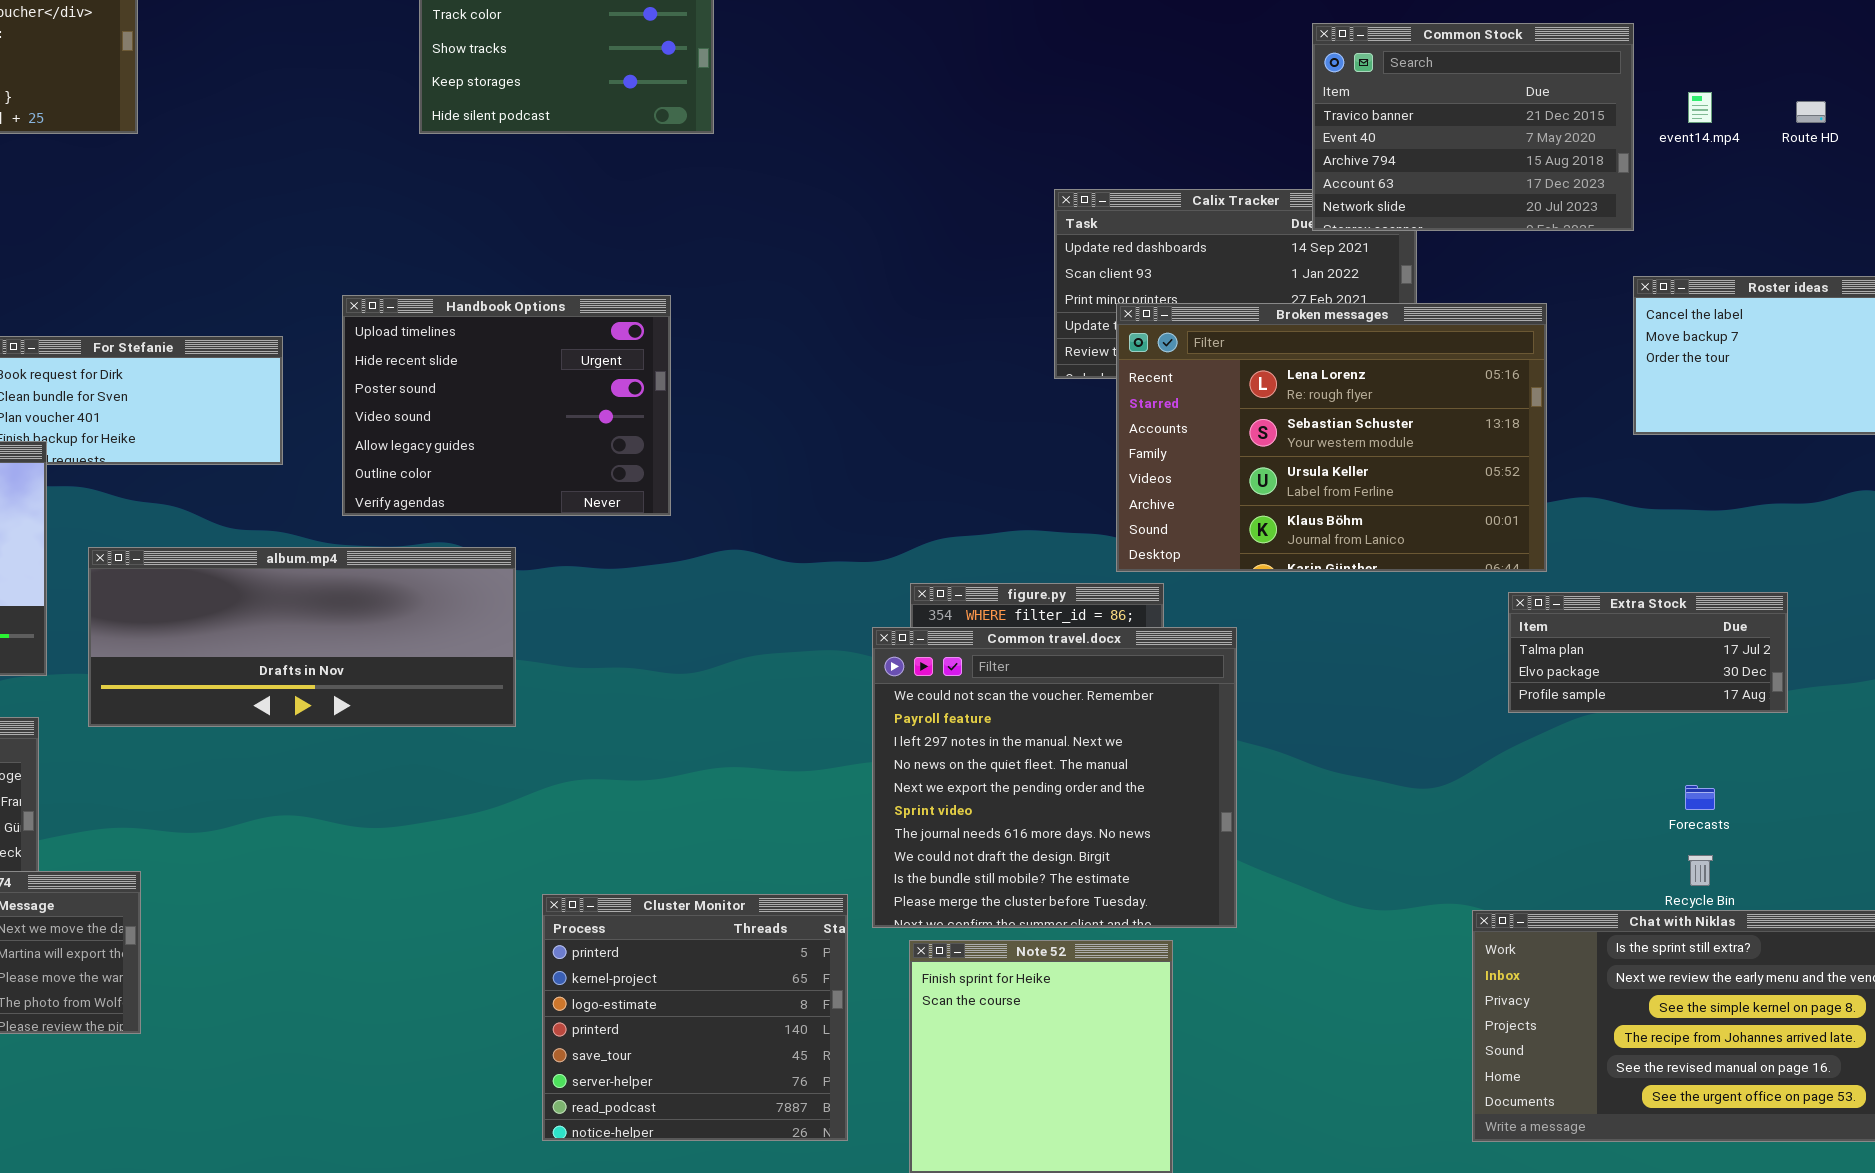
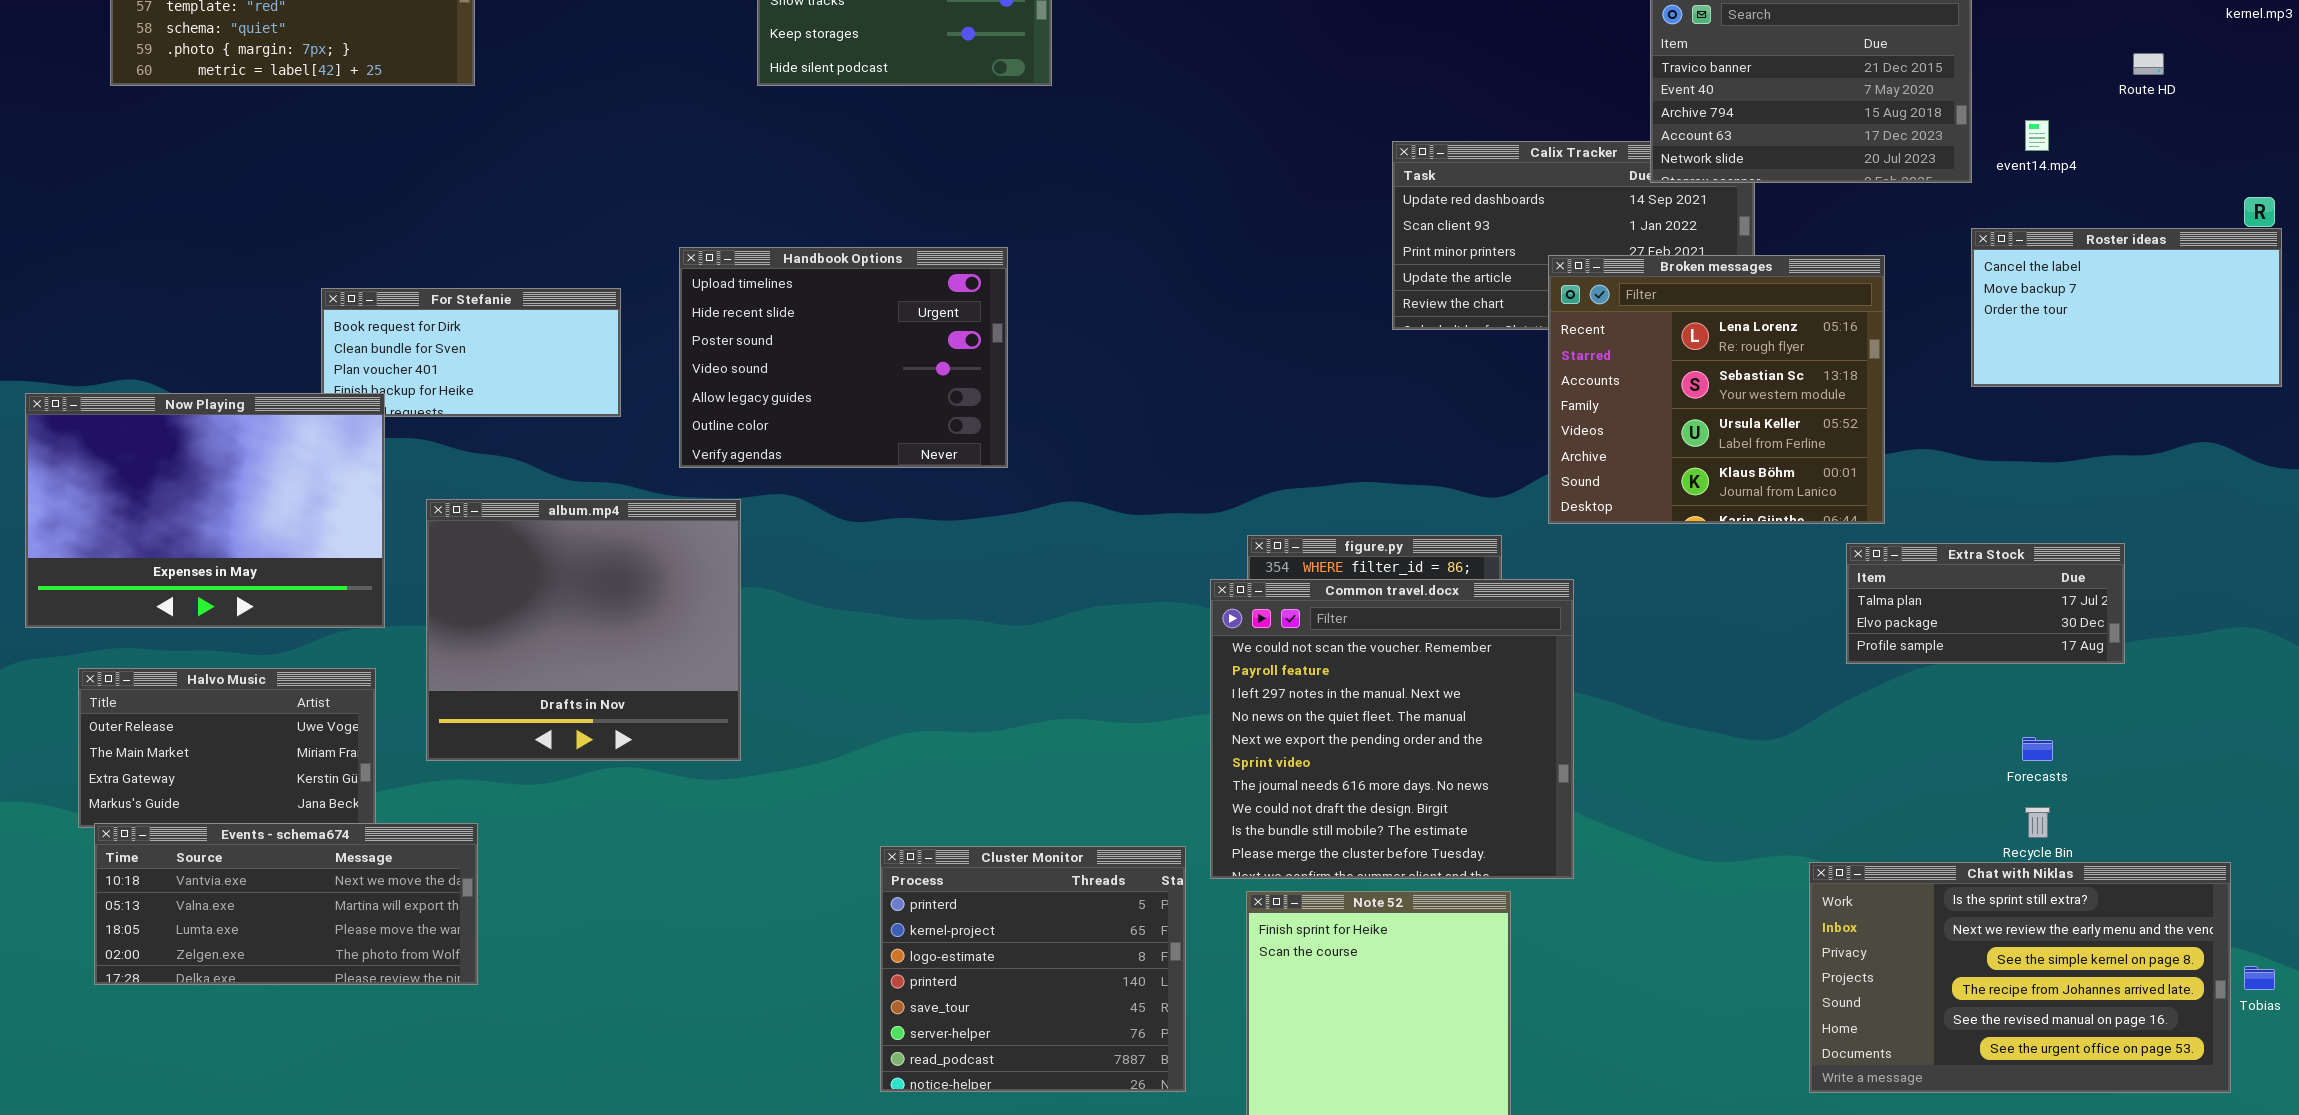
event14.mp4: [1688,92,1712,123] -> [2025,120,2049,151], moved
Broken messages: [1116,303,1547,572] -> [1548,255,1885,524], resized
album.mp4: [88,547,516,727] -> [426,499,741,761], resized

